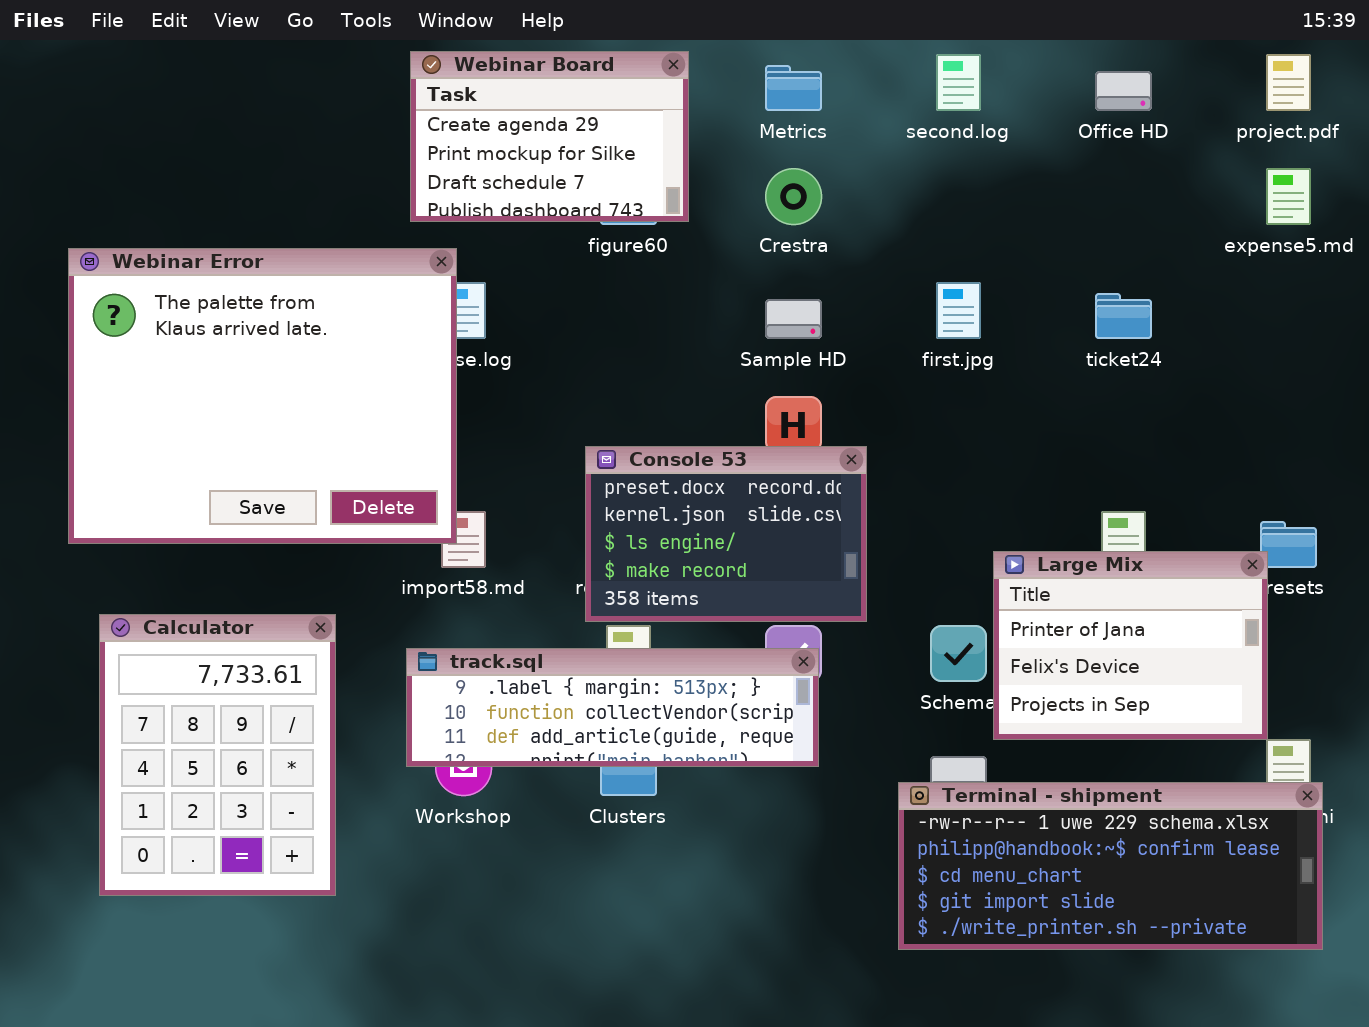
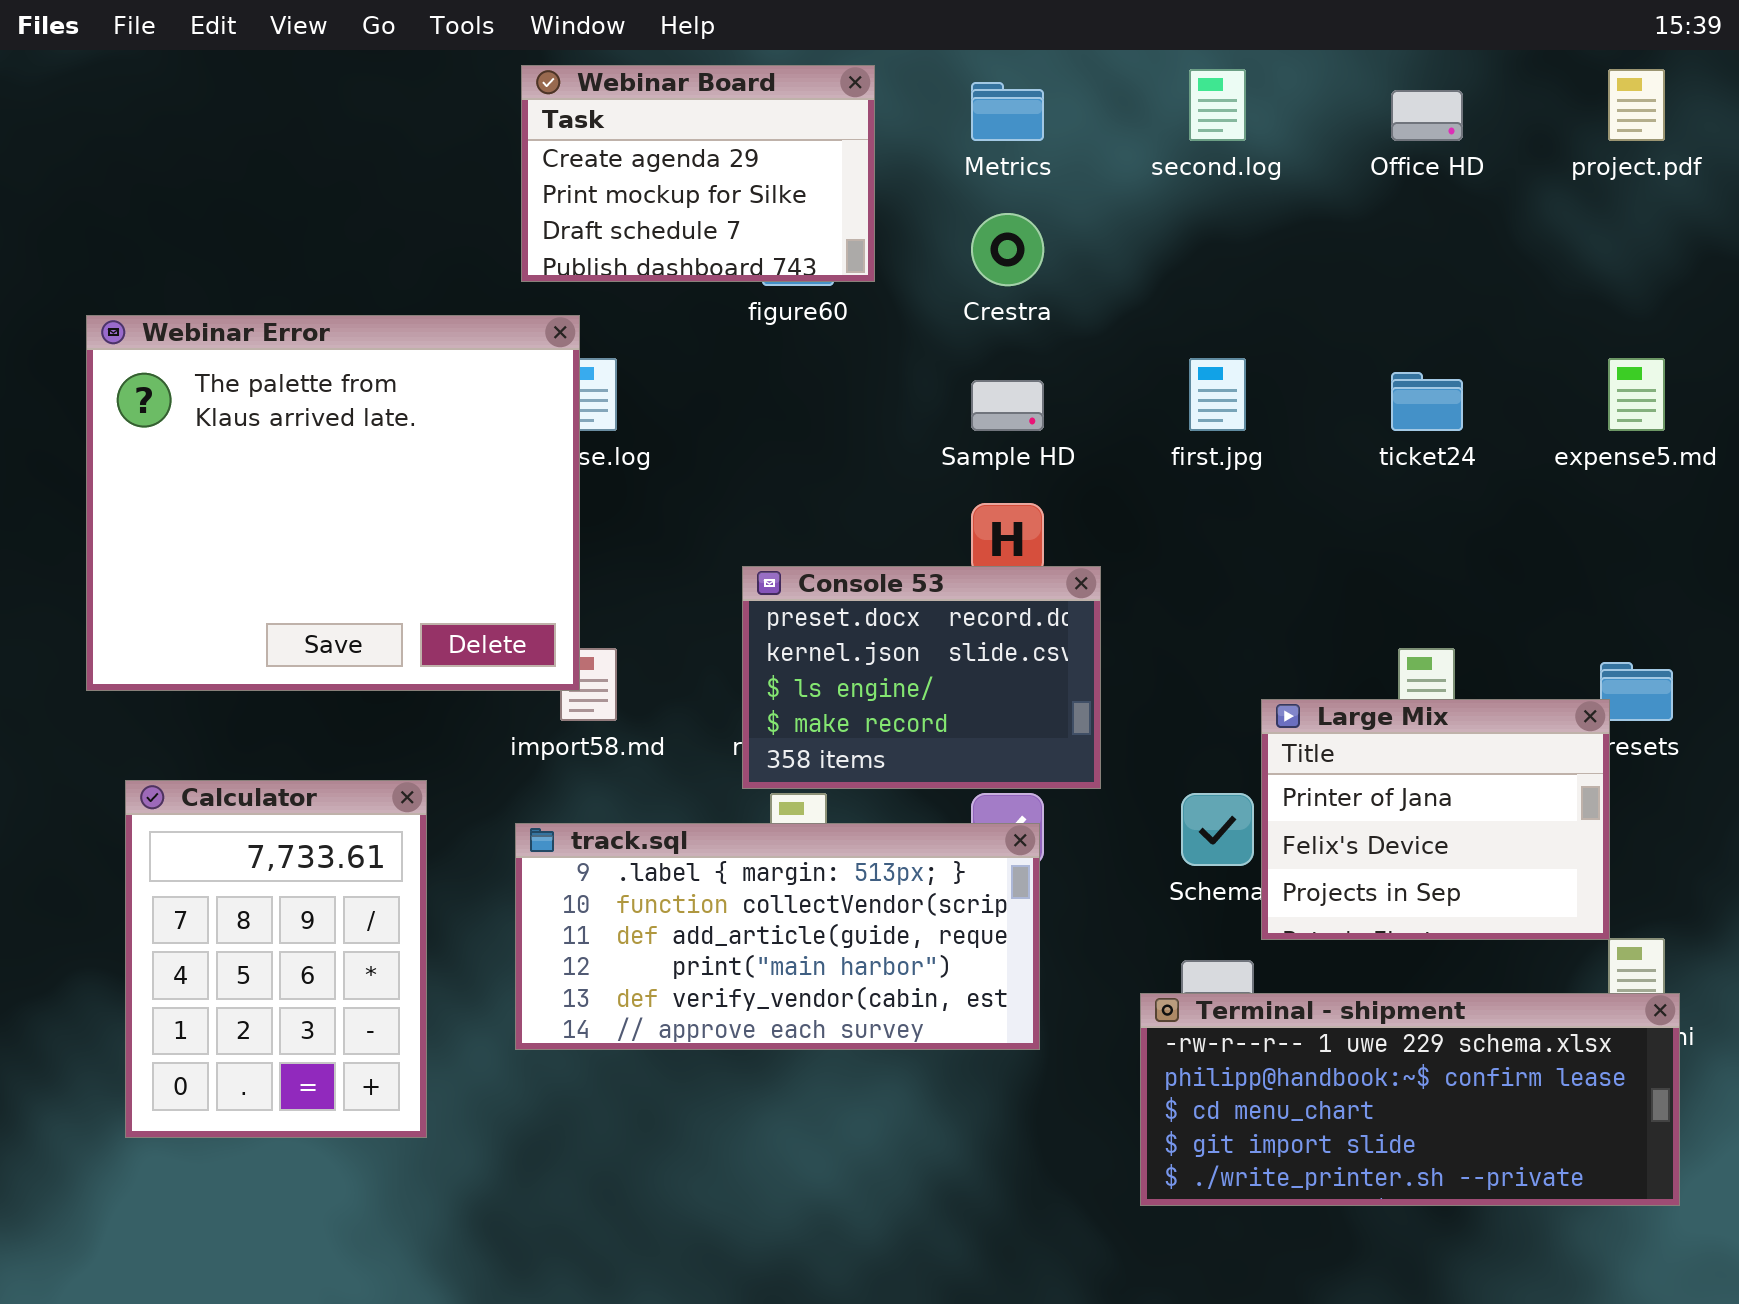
expense5.md: [1266,168,1311,225] -> [1608,358,1665,431], moved
track.sql: [406,648,819,767] -> [515,823,1040,1050], resized

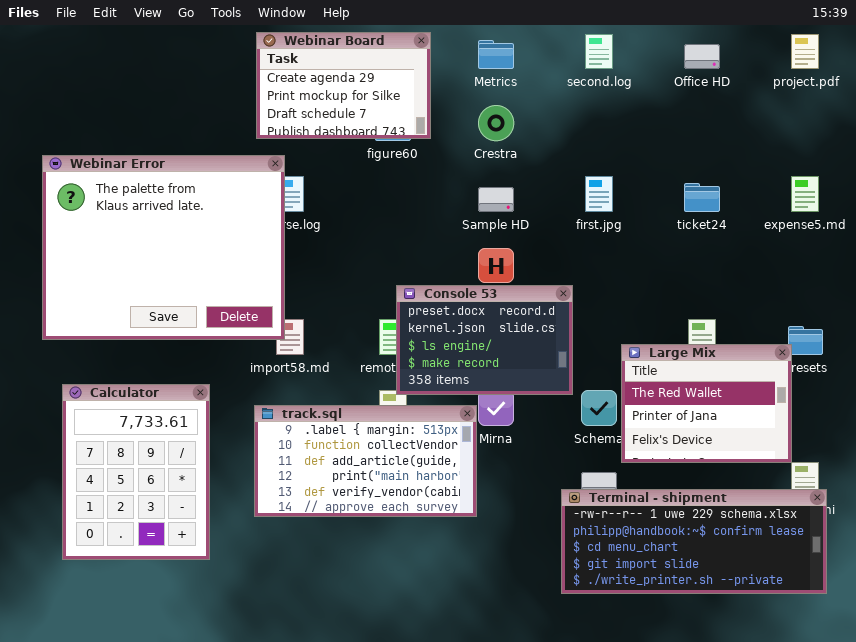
Console 53: [742,566,1101,789] -> [396,285,573,395], moved
Large Mix: [1261,699,1610,940] -> [621,344,792,463], scrolled up 1 row
track.sql: [515,823,1040,1050] -> [254,405,477,517], resized

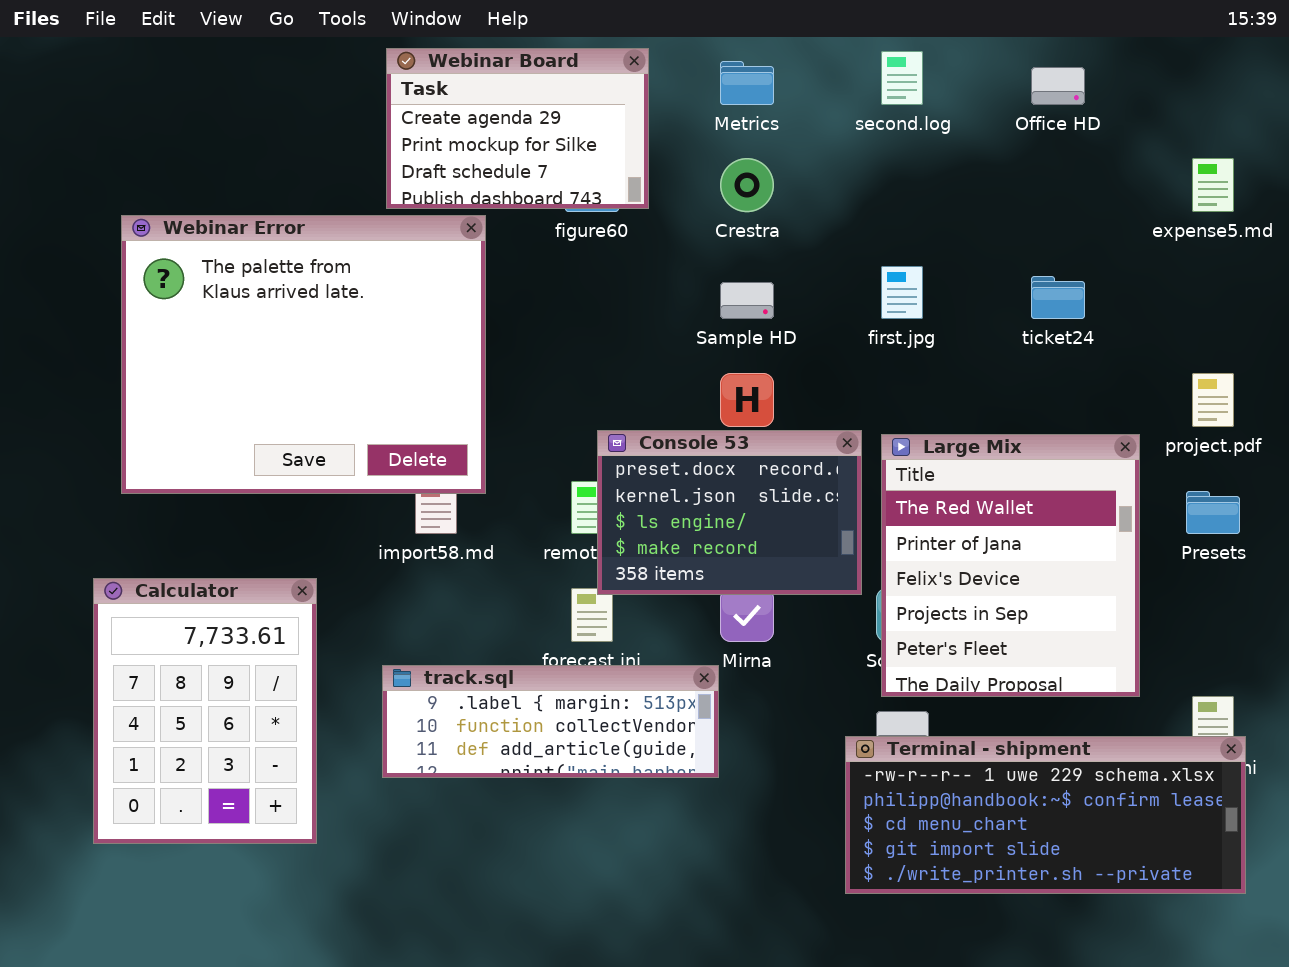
project.pdf: [791,34,819,69] -> [1192,373,1234,427], moved
Webinar Error: [42,155,285,340] -> [121,215,486,494], moved
expense5.md: [791,176,819,212] -> [1192,158,1234,212], moved
Large Mix: [621,344,792,463] -> [881,434,1140,697], moved, resized
track.sql: [254,405,477,517] -> [382,665,719,778], resized

